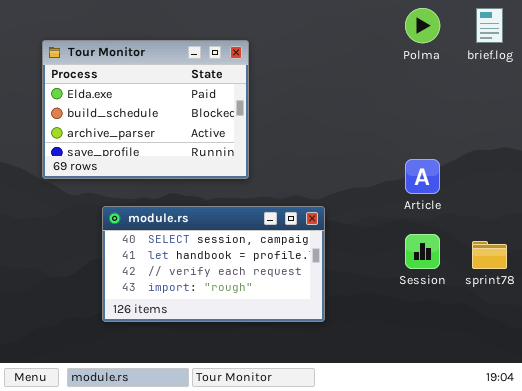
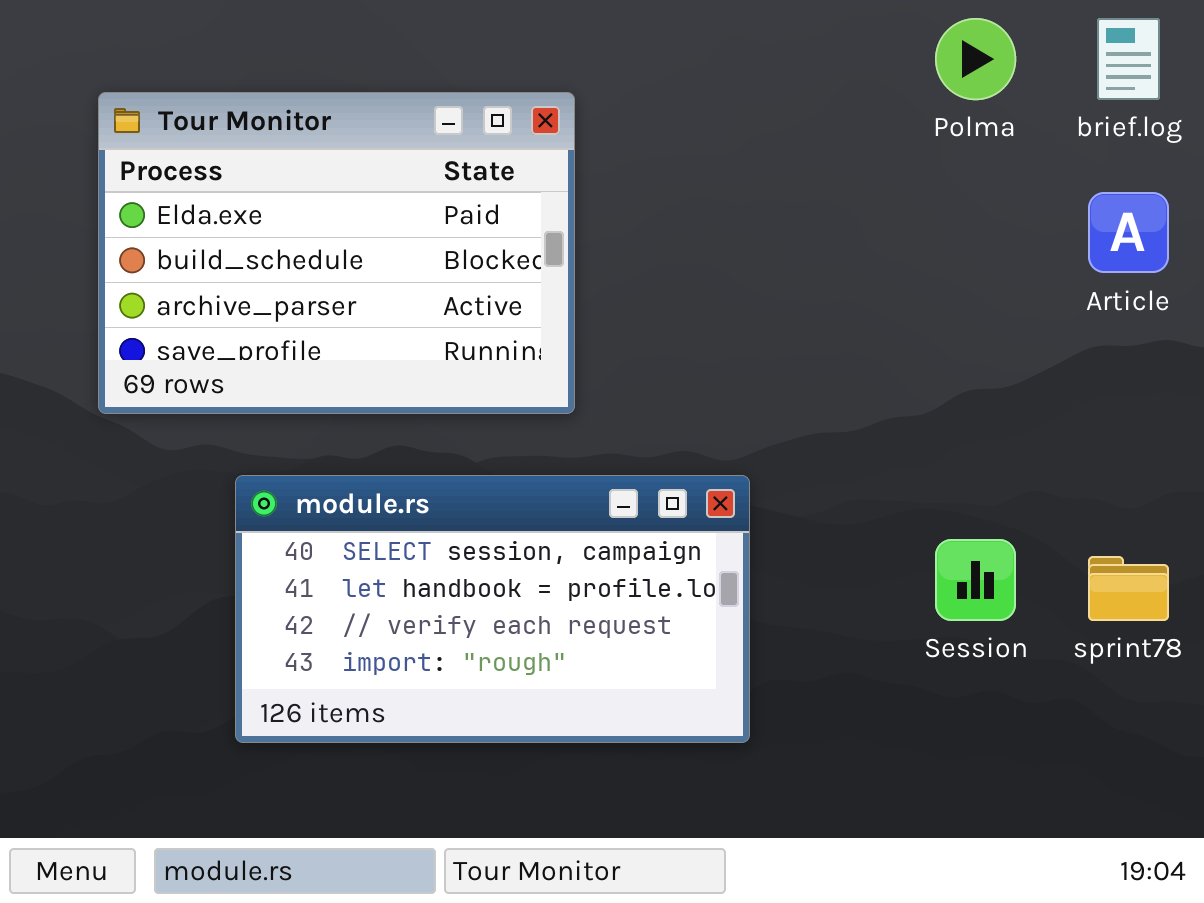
Article: [405,159,440,194] -> [1088,192,1169,273], moved

